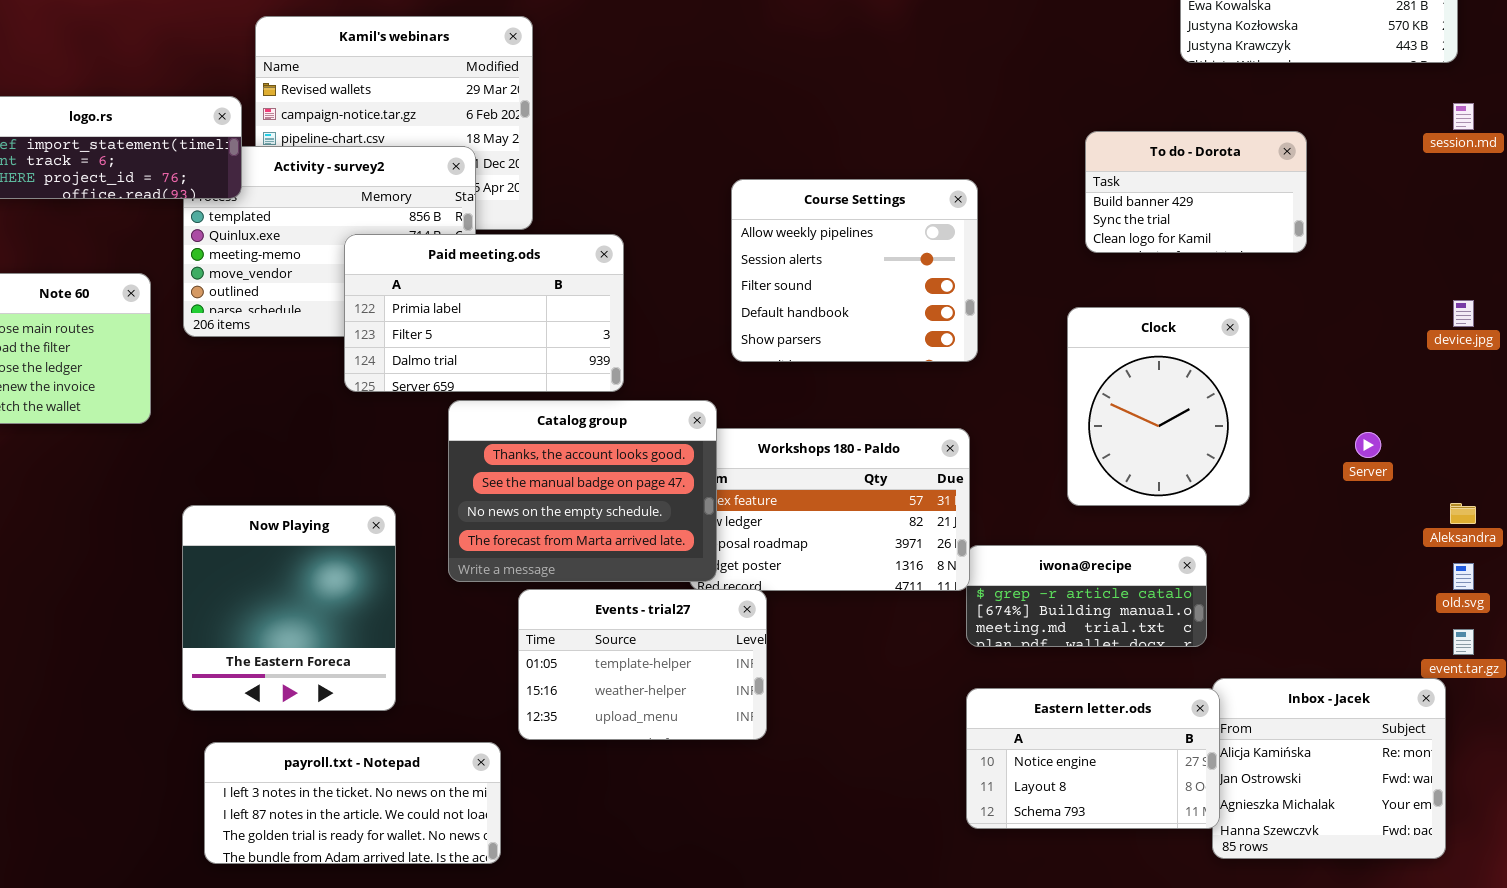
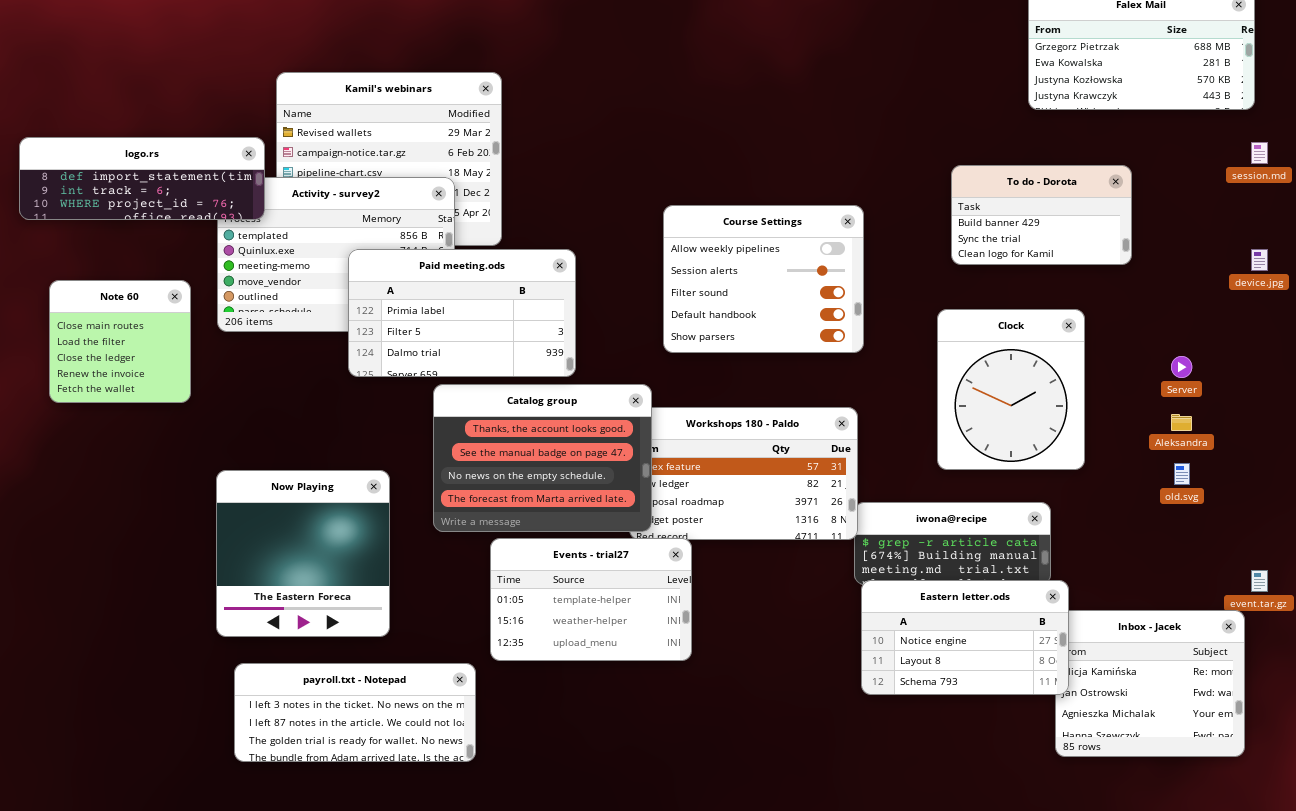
device.jpg: [1453,300,1474,327] -> [1251,249,1268,271], moved
Server: [1355,432,1381,458] -> [1171,356,1192,378], moved
Aleksandra: [1450,503,1476,524] -> [1171,414,1192,431], moved
old.svg: [1453,563,1474,590] -> [1174,463,1190,485], moved
Eastern letter.ods: [966,688,1220,829] -> [861,580,1069,695], moved

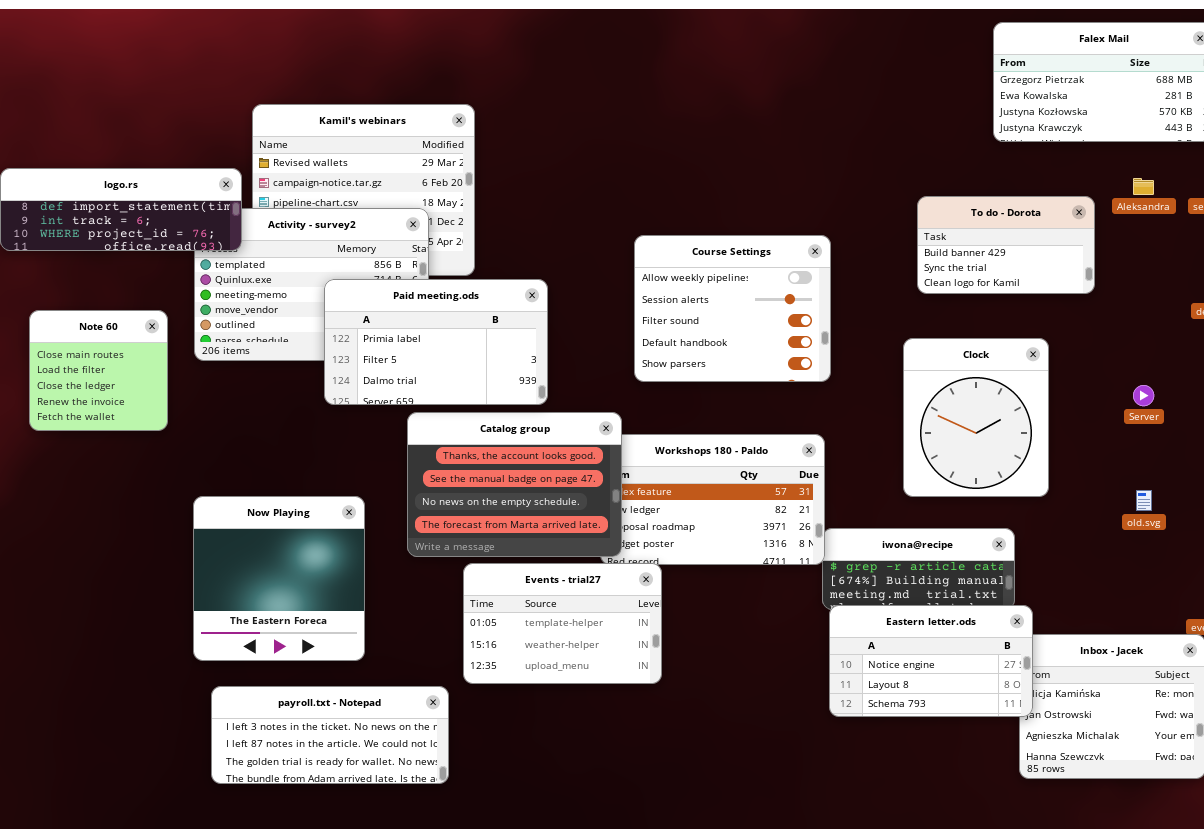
Aleksandra: [1171,414,1192,431] -> [1133,178,1154,195], moved

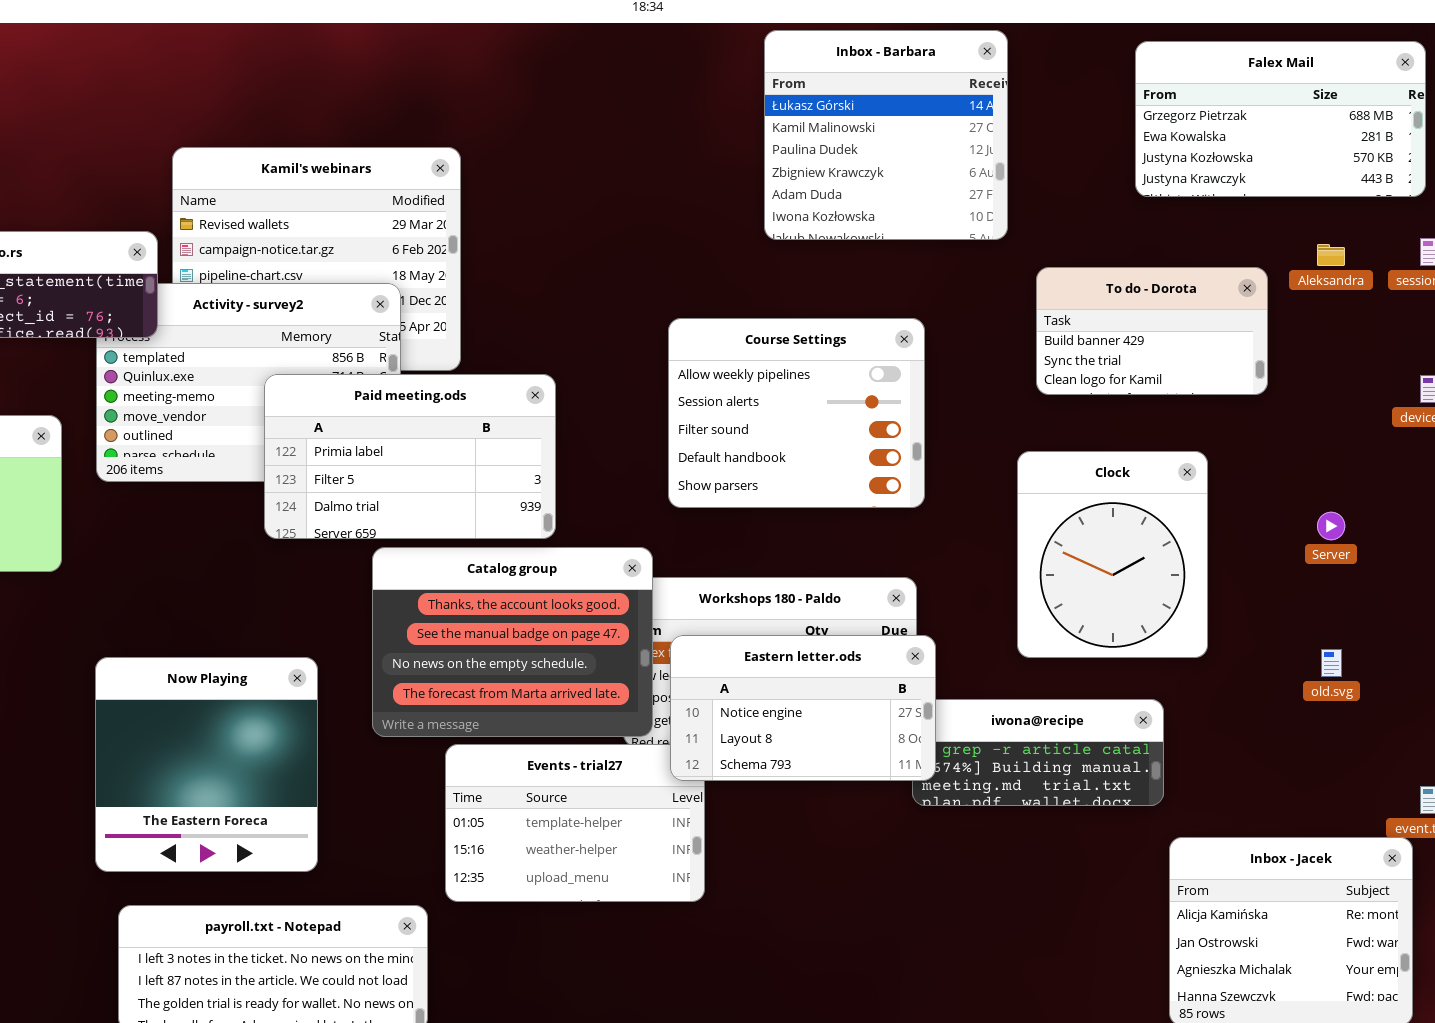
Inbox - Barbara: none -> [764,30,1008,240], opened
Eastern letter.ods: [829,605,1033,717] -> [670,635,936,781], moved

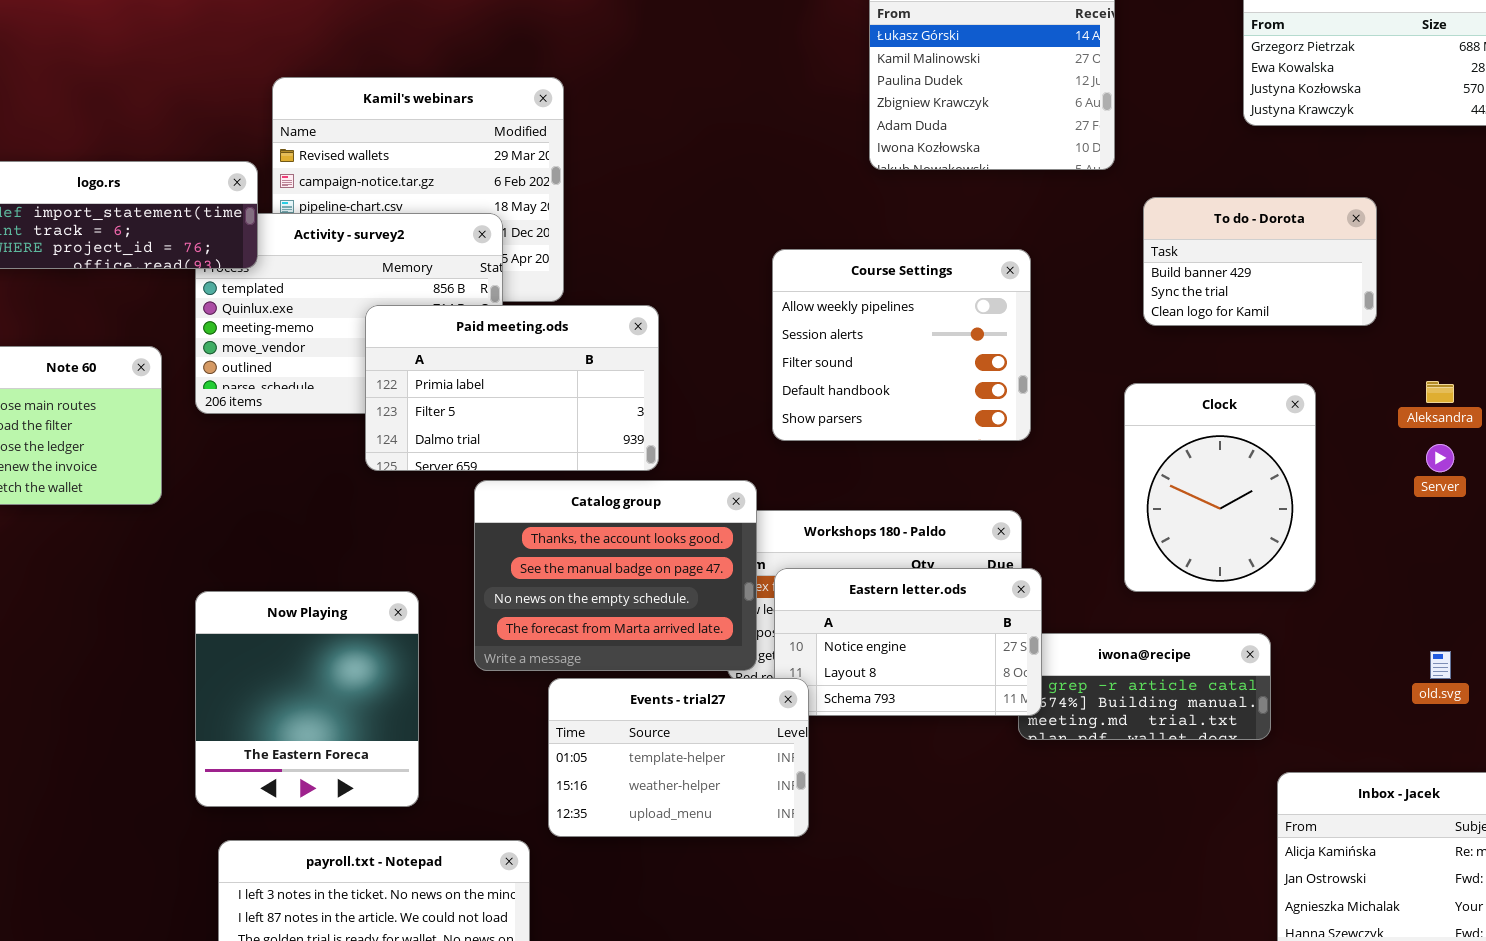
Aleksandra: [1317,244,1345,266] -> [1426,381,1454,403], moved
old.svg: [1321,649,1342,677] -> [1430,651,1451,679], moved
Events - trial27: [445,744,705,902] -> [548,678,809,837], raised

